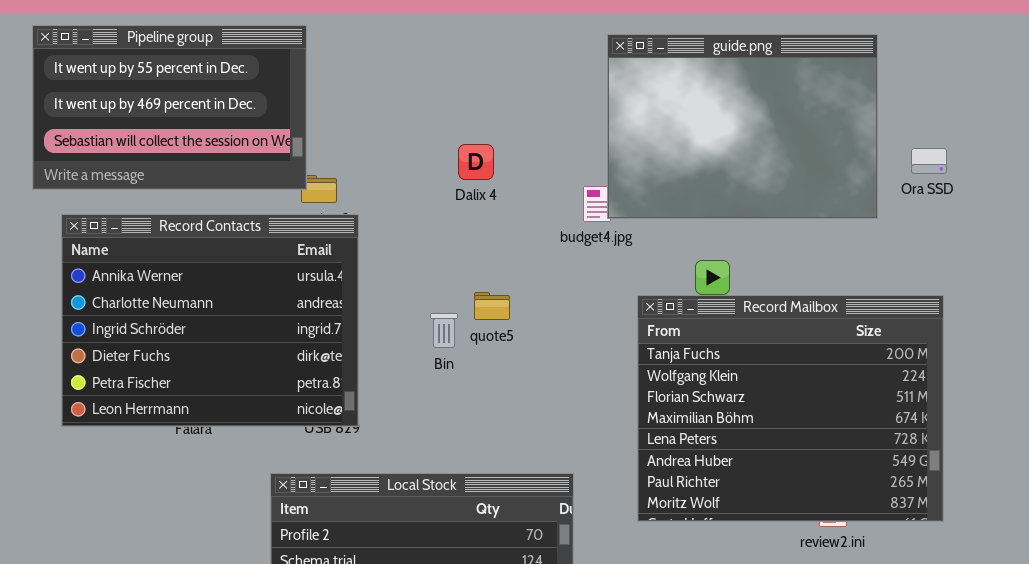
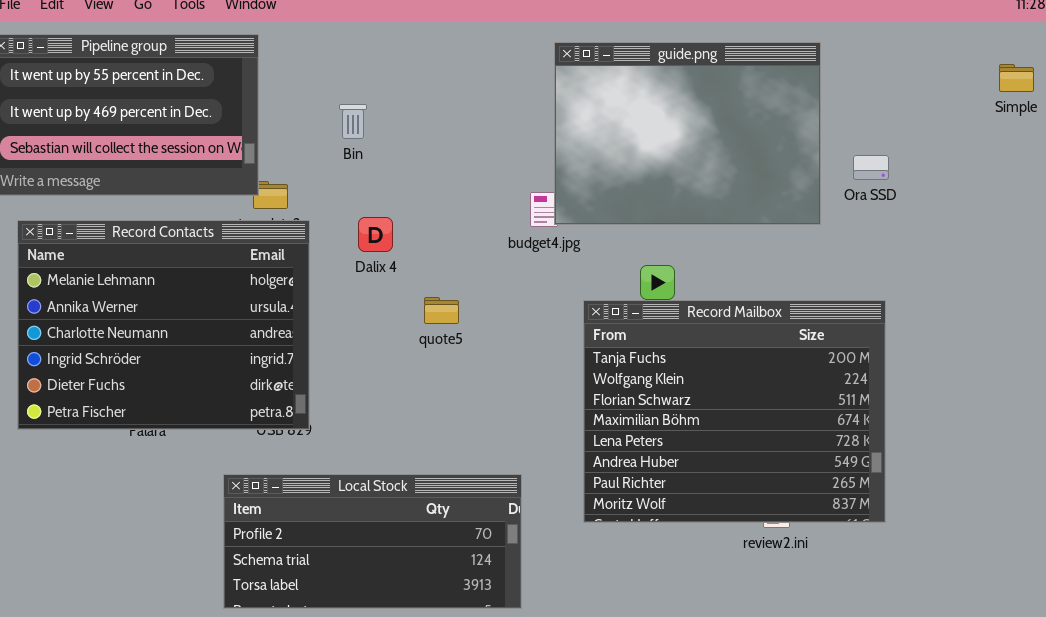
Dalix 4: [458,144,494,180] -> [358,217,393,252], moved
Record Contacts: [61,214,359,427] -> [17,220,310,430], scrolled up 1 row
Bin: [430,313,458,348] -> [339,104,367,139], moved

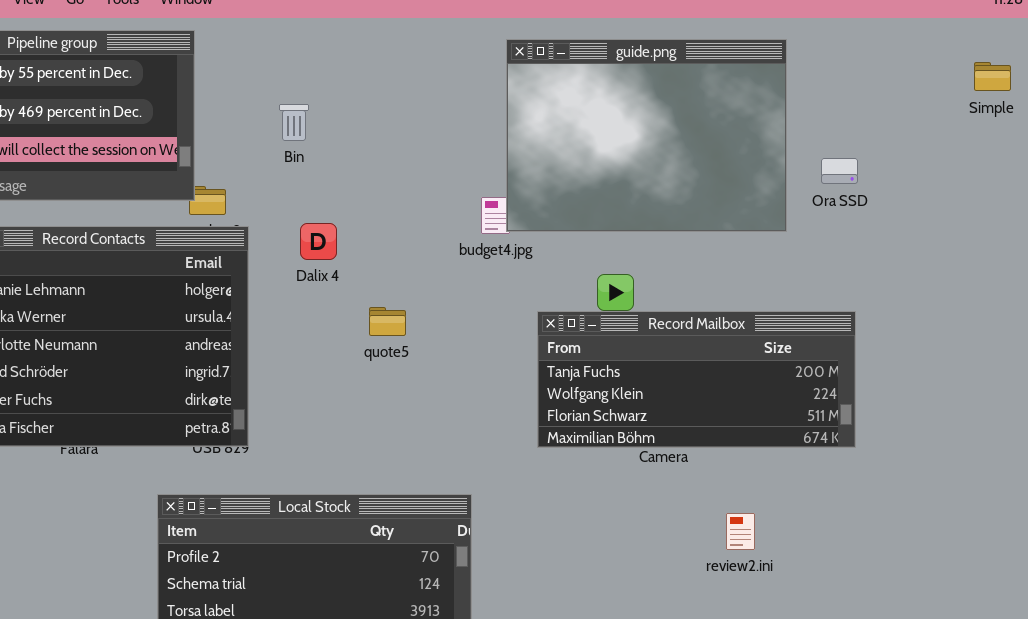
Record Mailbox: [583,300,886,523] -> [537,311,856,448], resized

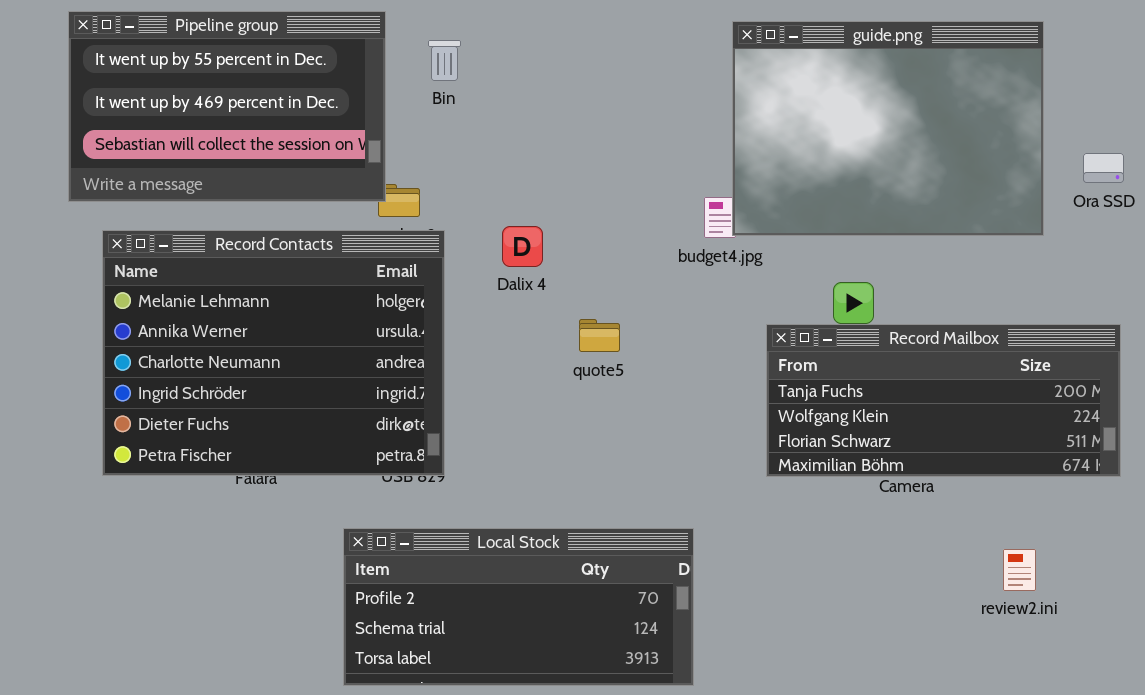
Bin: [279,104,309,141] -> [428,40,461,81], moved
review2.ini: [726,513,755,550] -> [1003,549,1036,591], moved

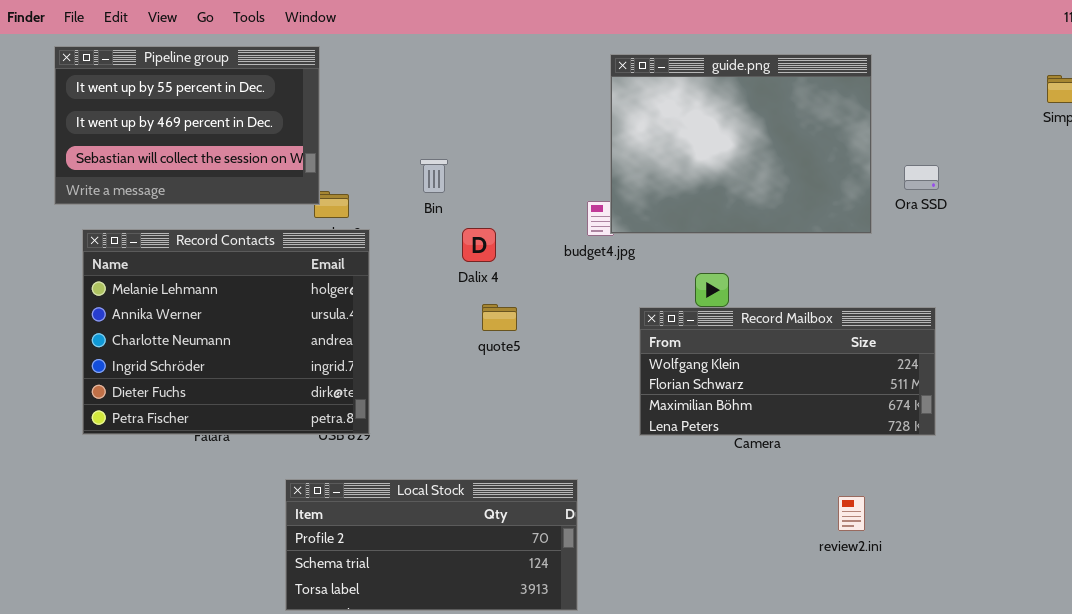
Bin: [428,40,461,81] -> [420,159,448,193], moved
Dalix 4: [502,226,543,267] -> [462,228,496,262], moved
Record Mailbox: [766,324,1121,477] -> [639,307,936,436], scrolled down 1 row

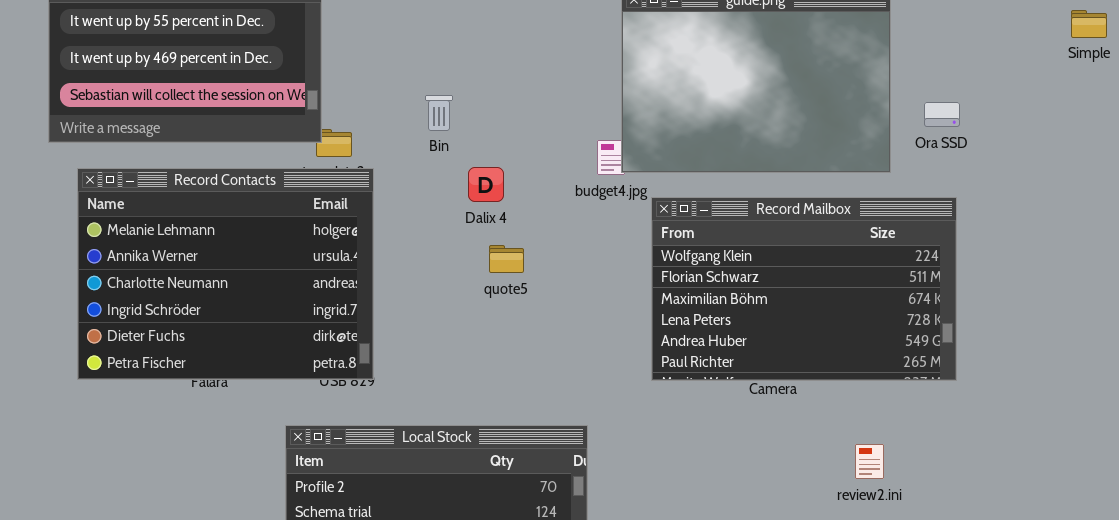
Record Mailbox: [639,307,936,436] -> [651,197,957,381], resized

